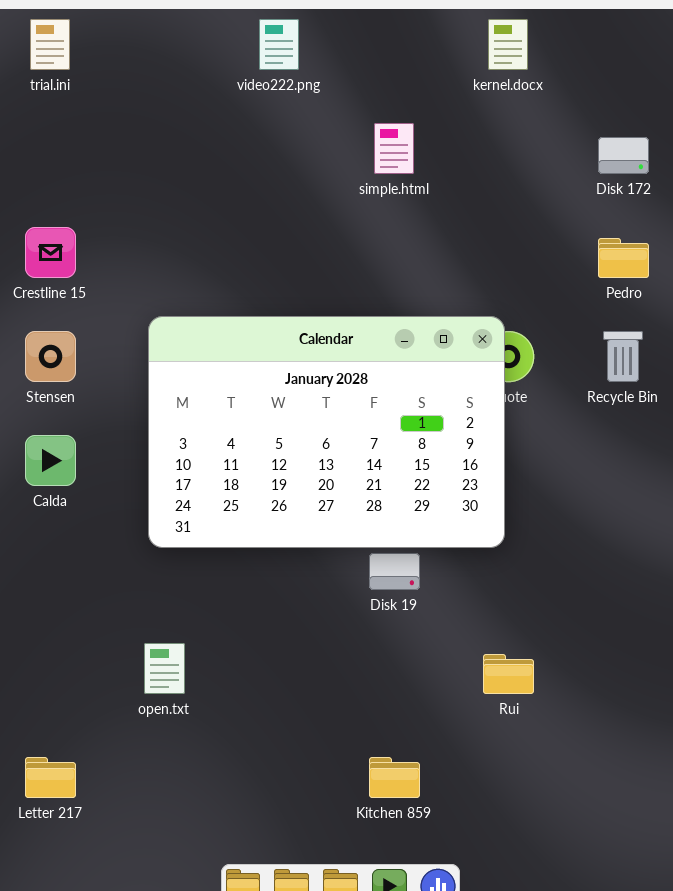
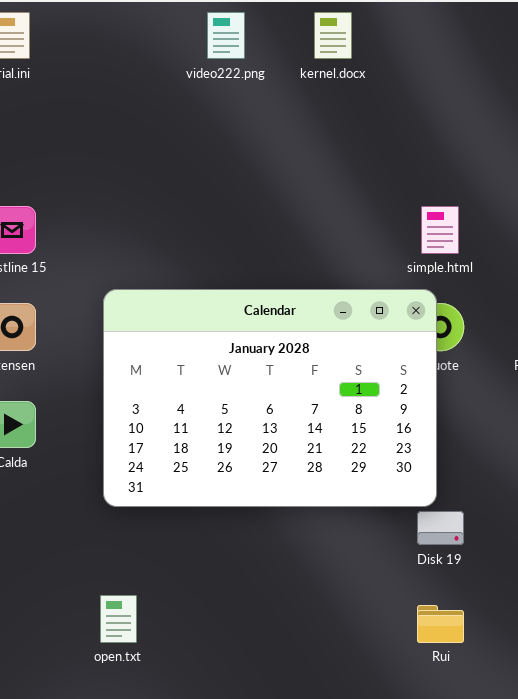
kernel.docx: [488,19,528,70] -> [314,12,352,59], moved
simple.html: [374,123,414,174] -> [421,206,459,254], moved
Disk 19: [369,553,420,590] -> [417,511,464,545], moved

